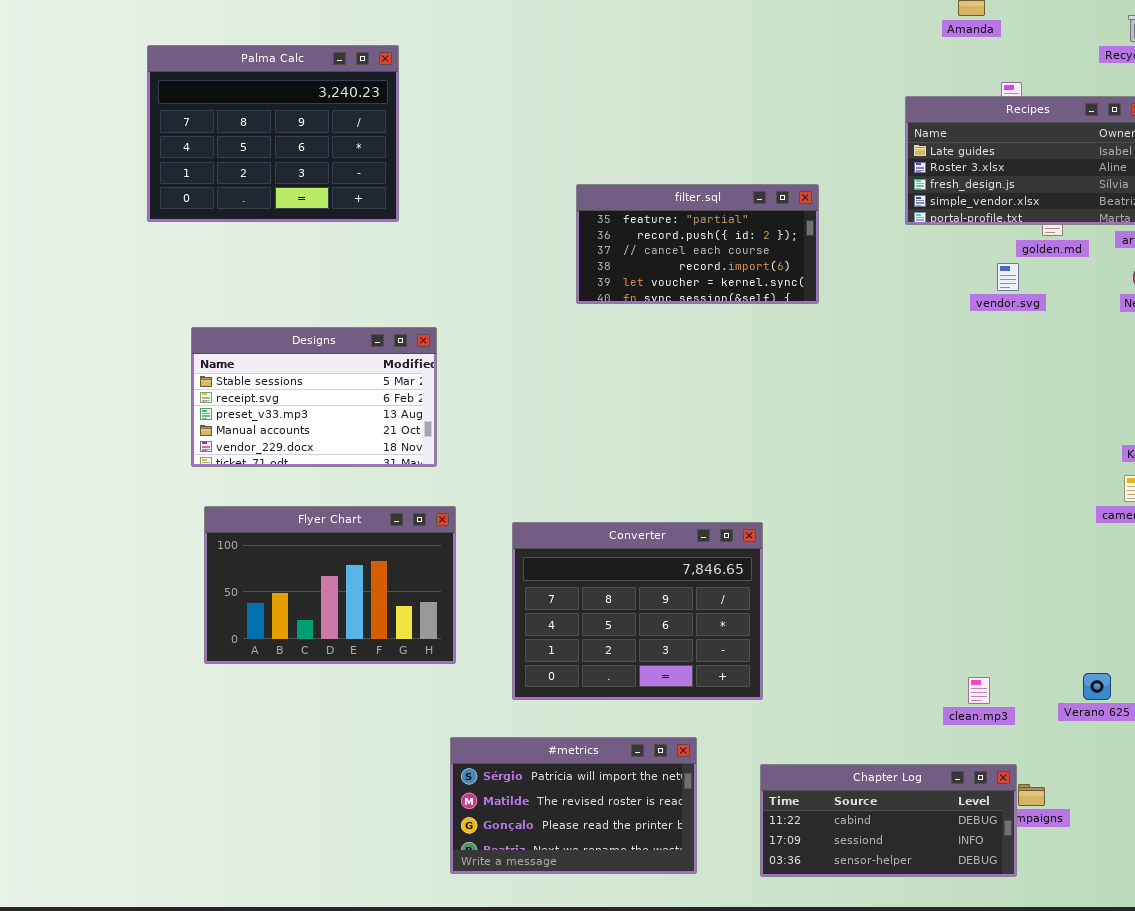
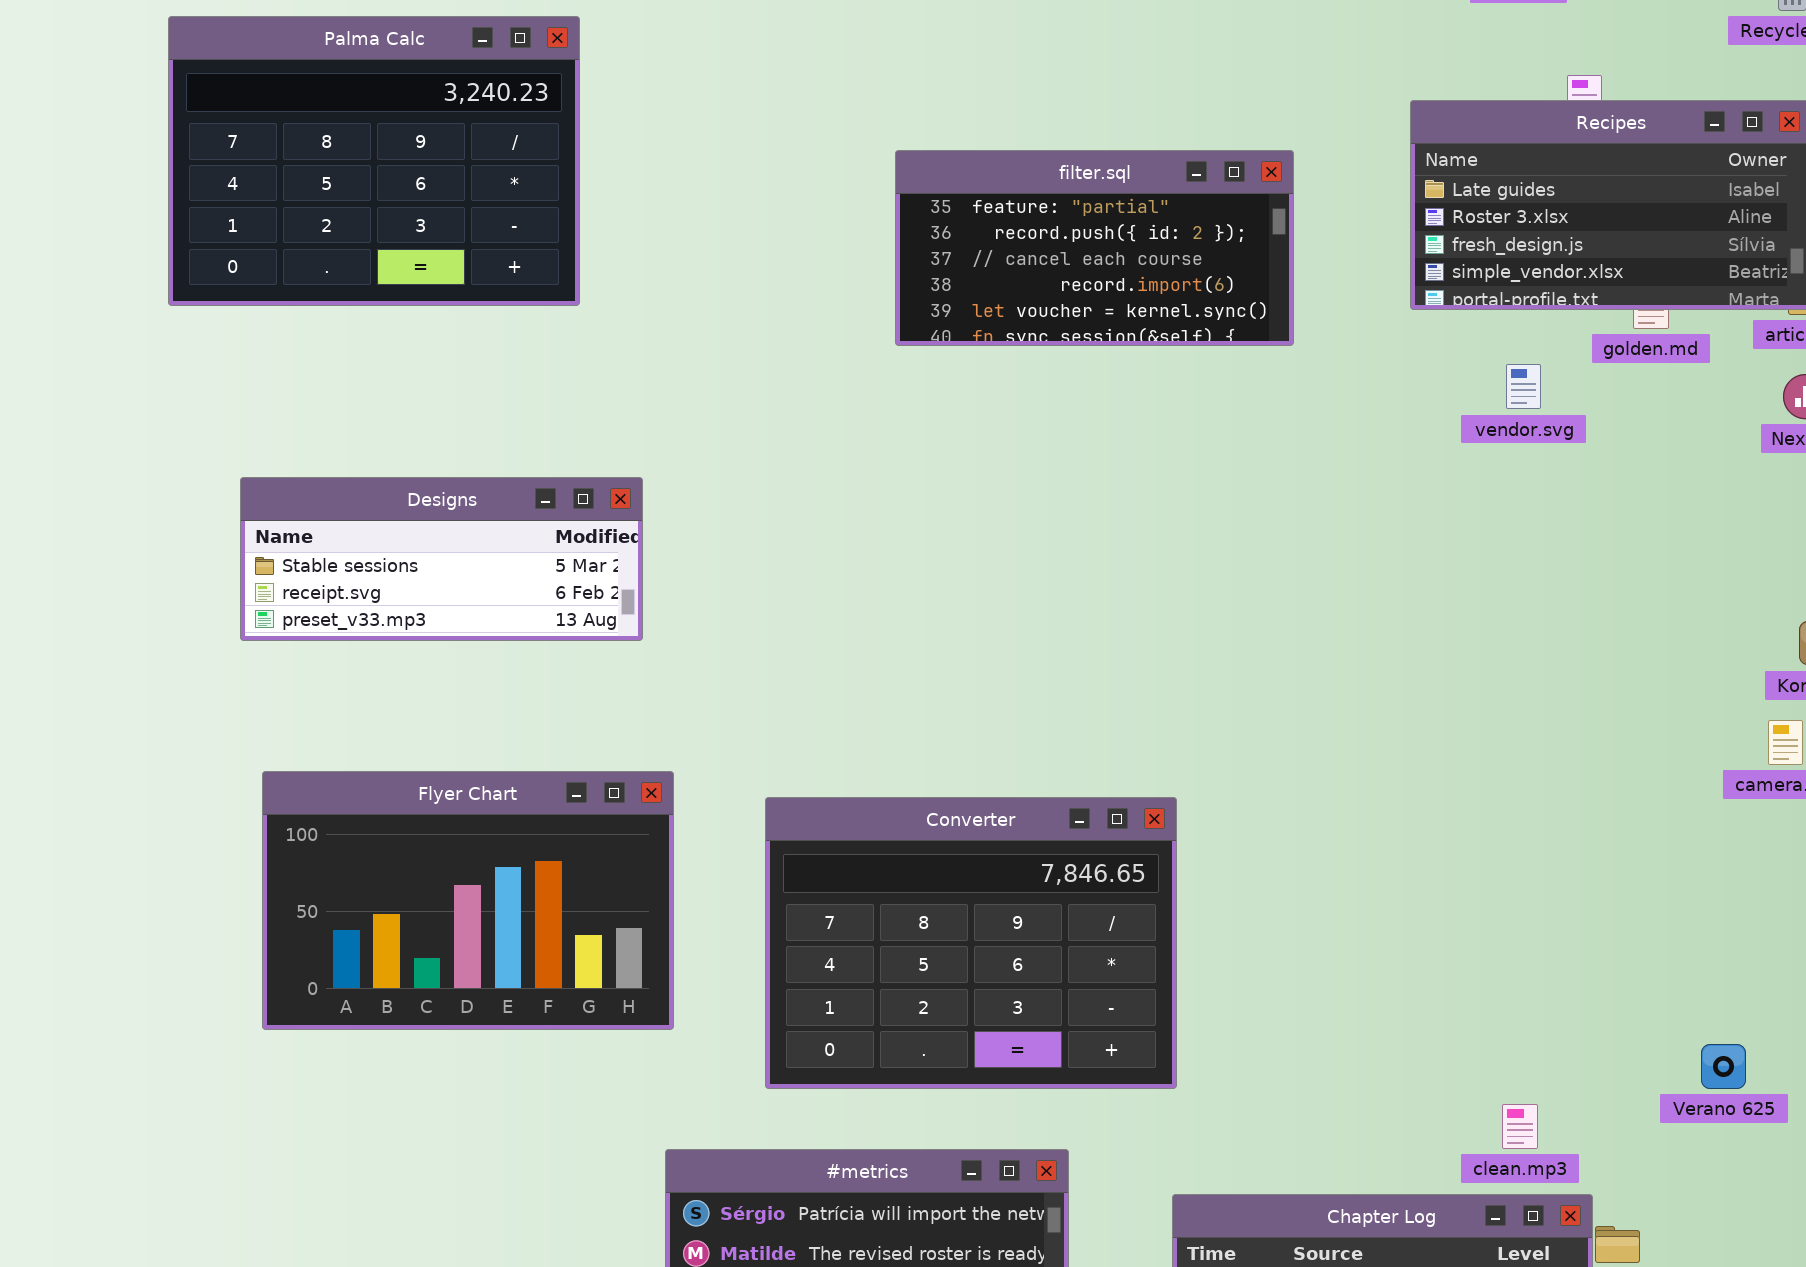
filter.sql: [576,184,819,304] -> [895,150,1294,346], moved
vendor.svg: [997,263,1019,291] -> [1506,364,1541,409], moved
Designs: [191,327,437,467] -> [240,477,643,641], resized
clean.mp3: [968,677,990,704] -> [1502,1104,1538,1149], moved

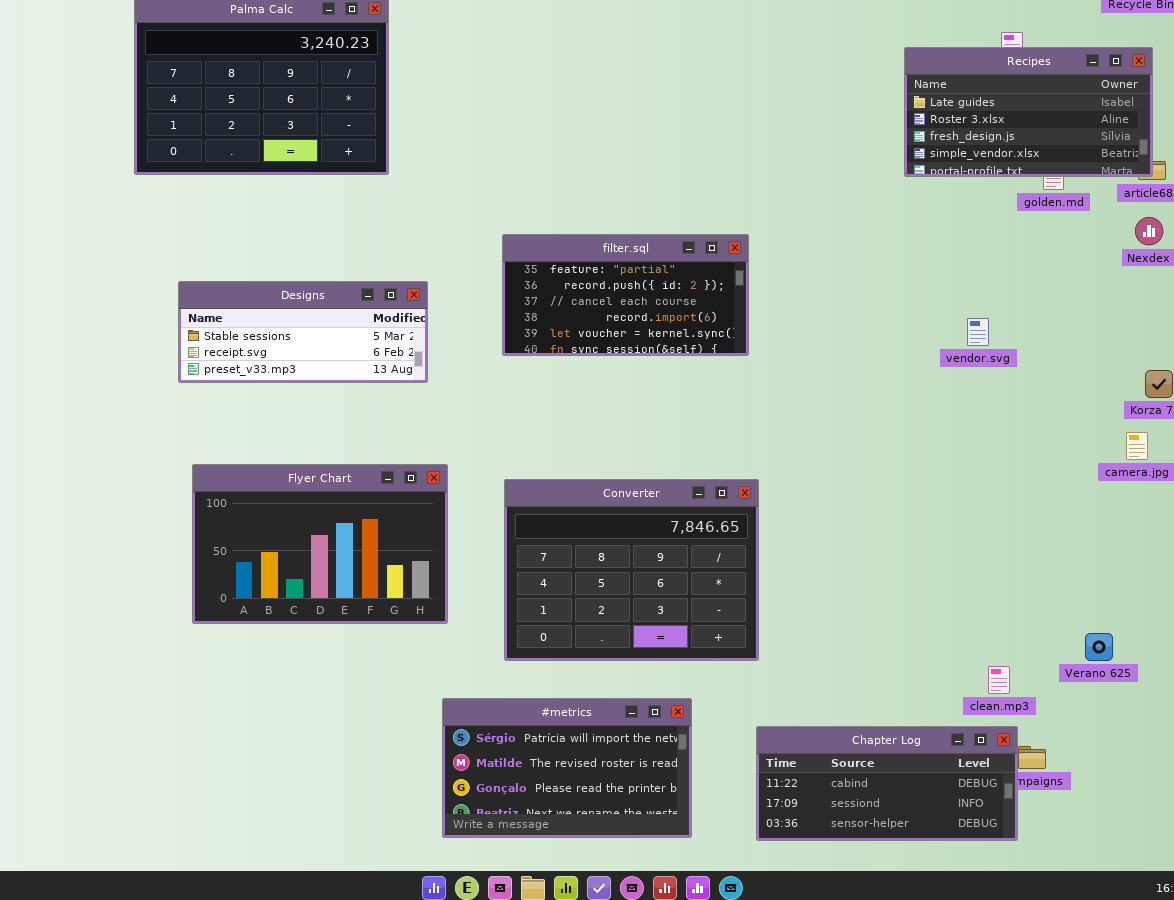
filter.sql: [895,150,1294,346] -> [502,234,749,356], moved
vendor.svg: [1506,364,1541,409] -> [967,318,989,346], moved
clean.mp3: [1502,1104,1538,1149] -> [988,666,1010,694], moved

